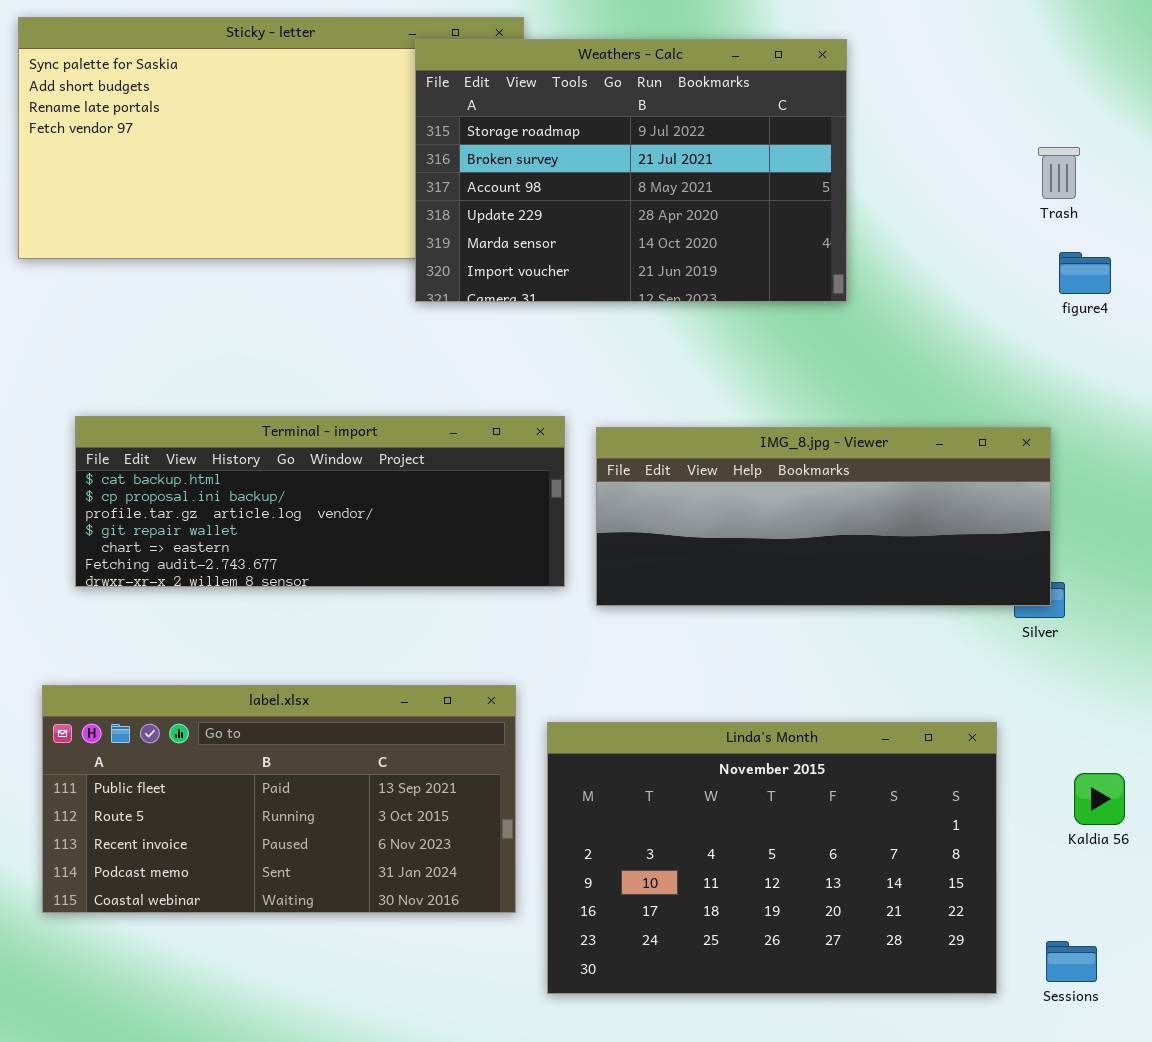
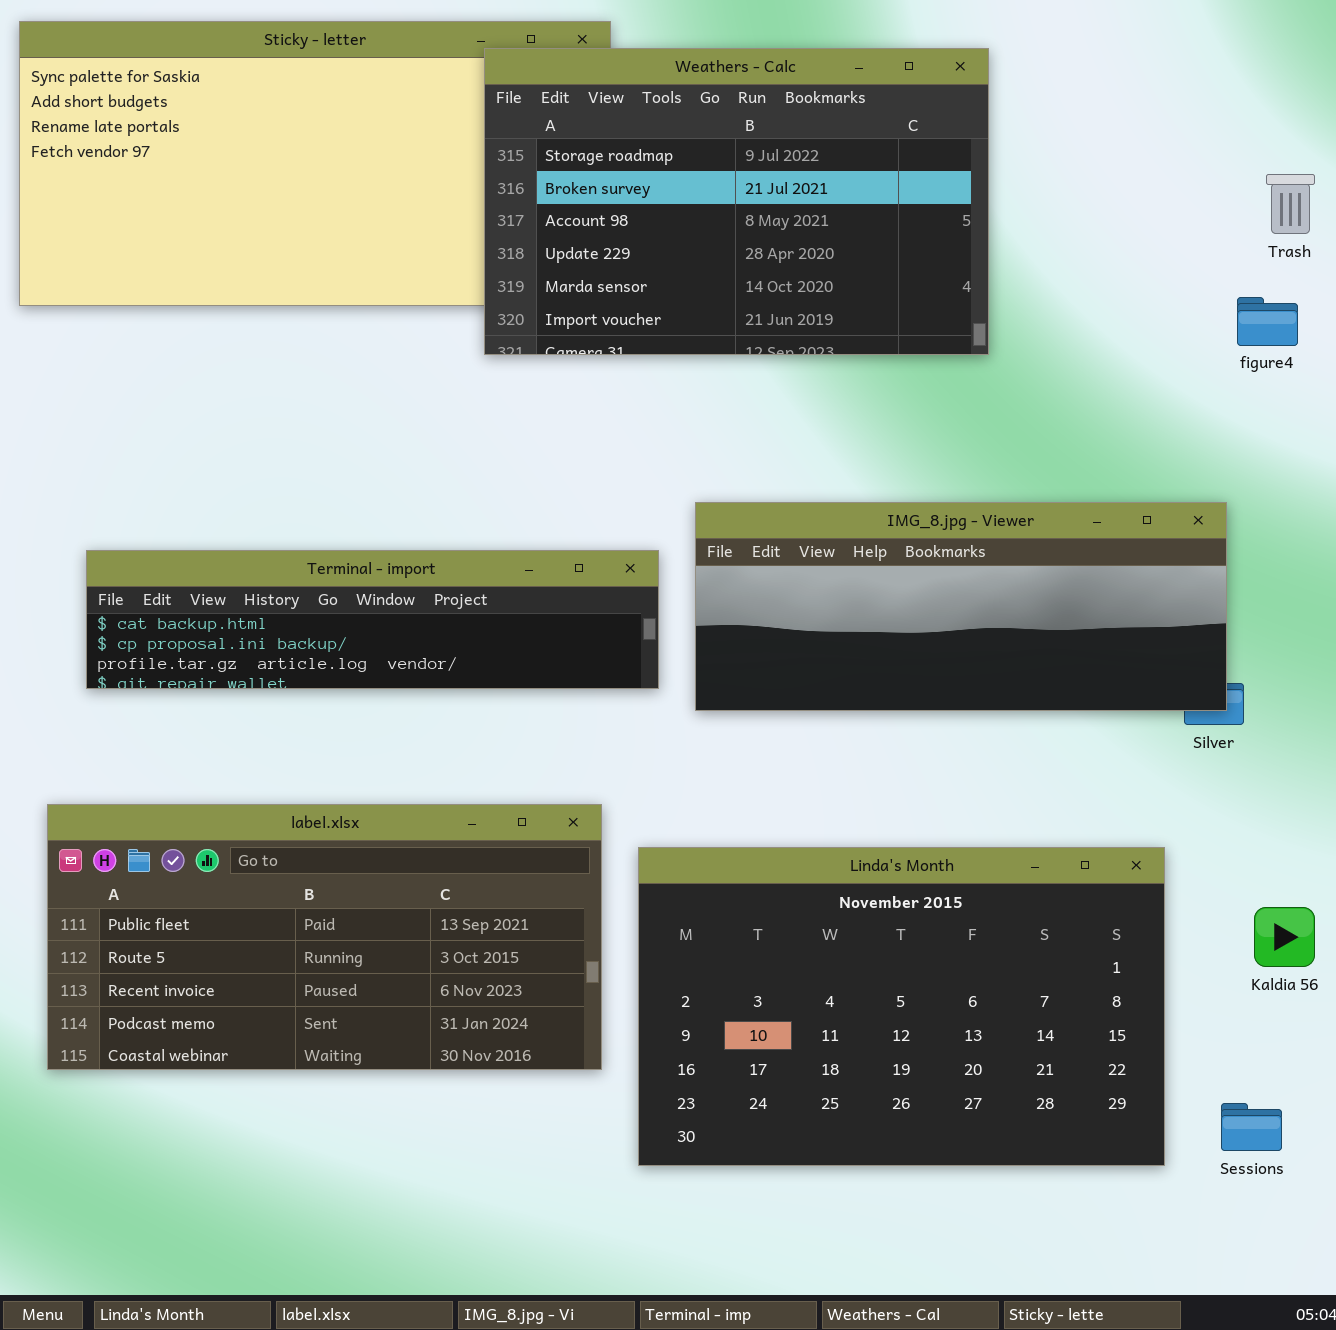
Trash: [1038,147,1080,199] -> [1266,174,1315,234], moved
Terminal - import: [75,416,565,587] -> [86,550,659,689], resized

